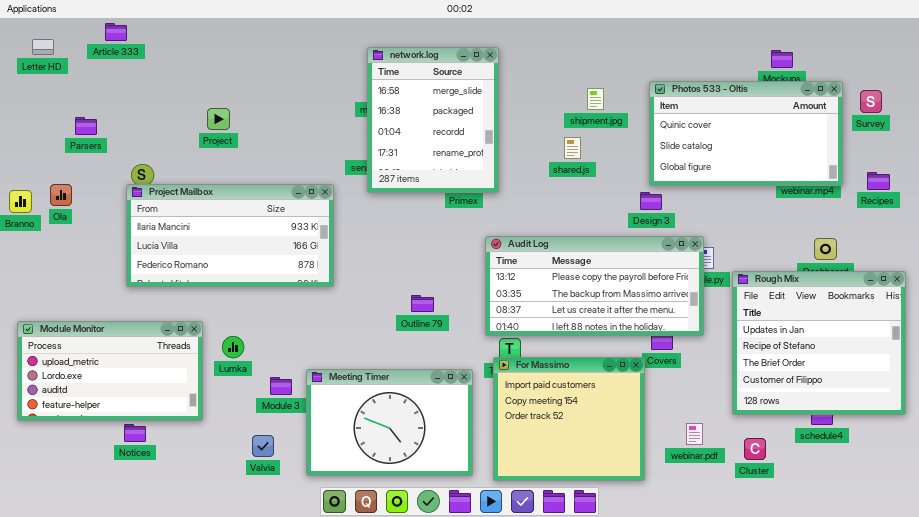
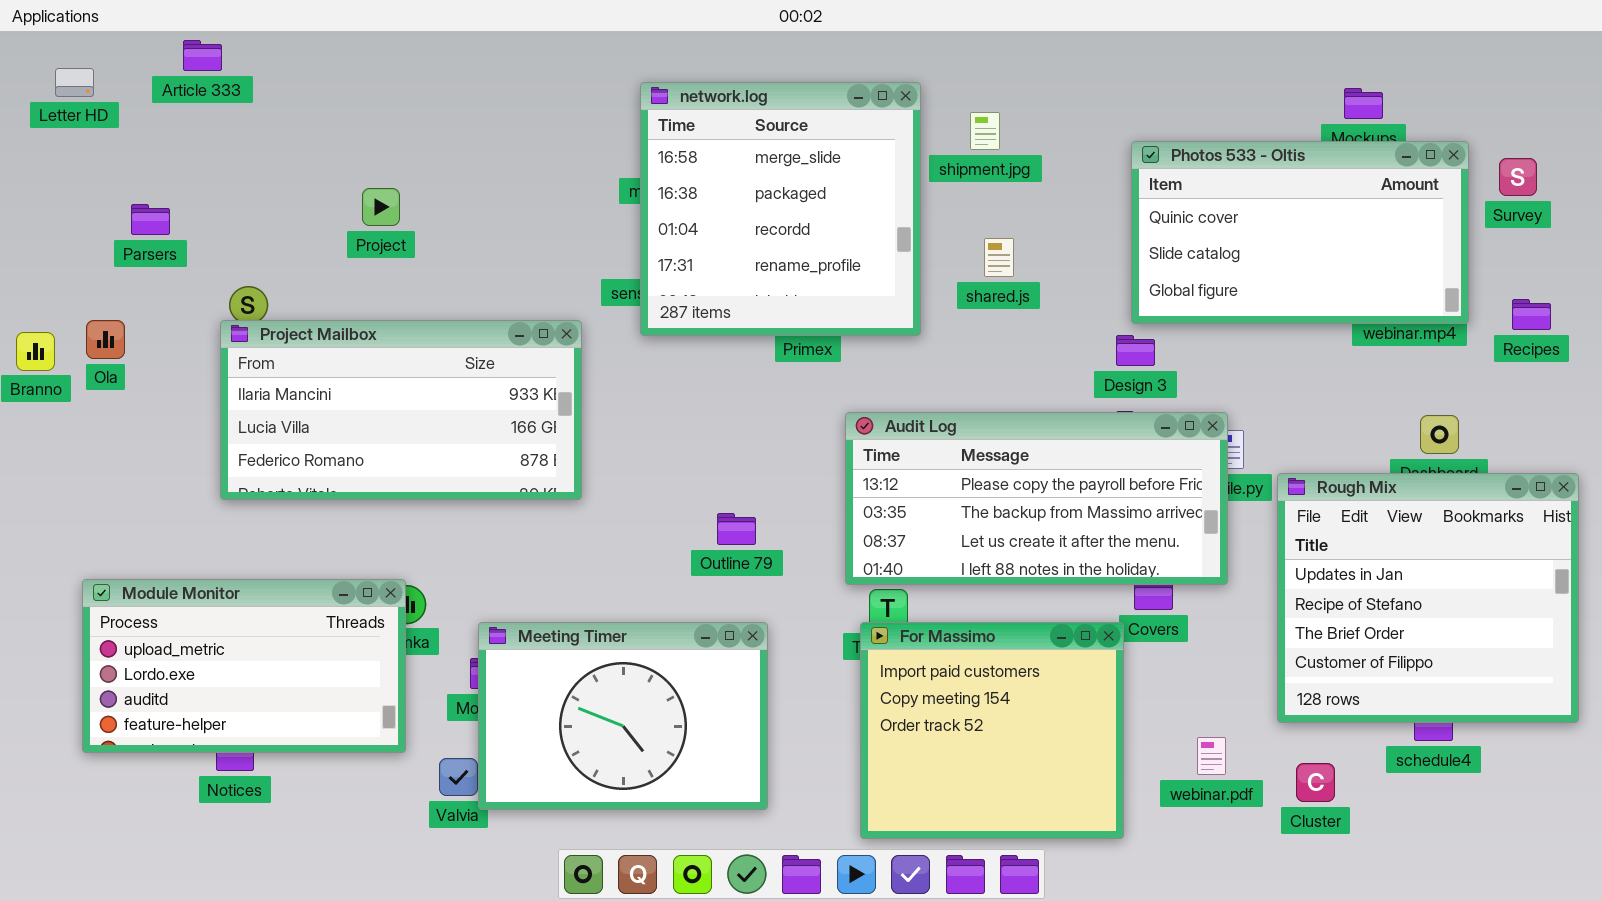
network.log: [367,47,499,193] -> [640,82,921,336], resized
shipment.jpg: [587,88,604,110] -> [970,112,1000,150], moved
Module Monitor: [17,321,203,421] -> [82,579,406,753], moved
Meeting Timer: [306,369,473,476] -> [478,622,768,810], moved

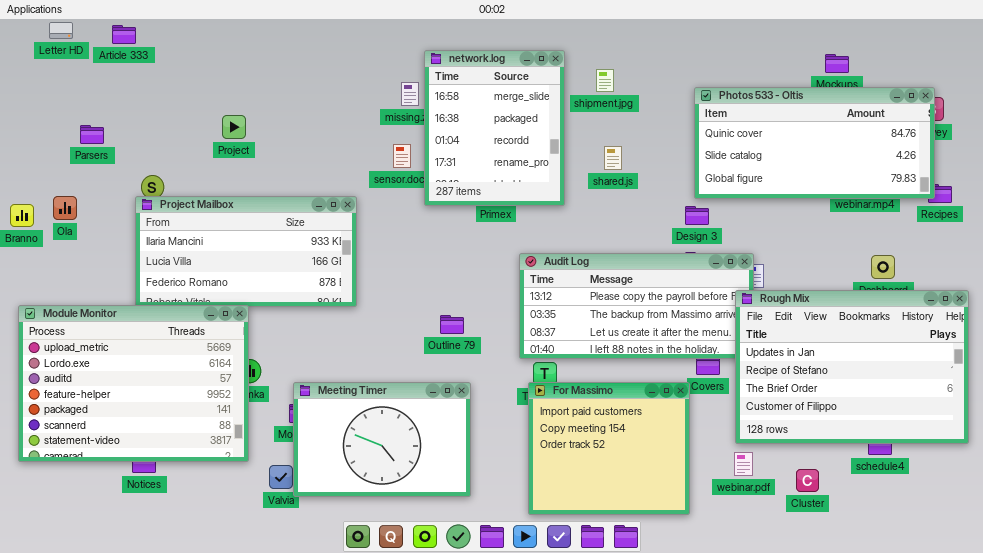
Letter HD: [55,68,94,97] -> [49,22,73,39], moved
network.log: [640,82,921,336] -> [424,50,565,206], resized
Photos 533 - Oltis: [1131,141,1469,324] -> [694,87,935,199], resized
Rough Mix: [1277,473,1579,723] -> [735,290,969,444], resized
Module Monitor: [82,579,406,753] -> [18,305,249,462], resized

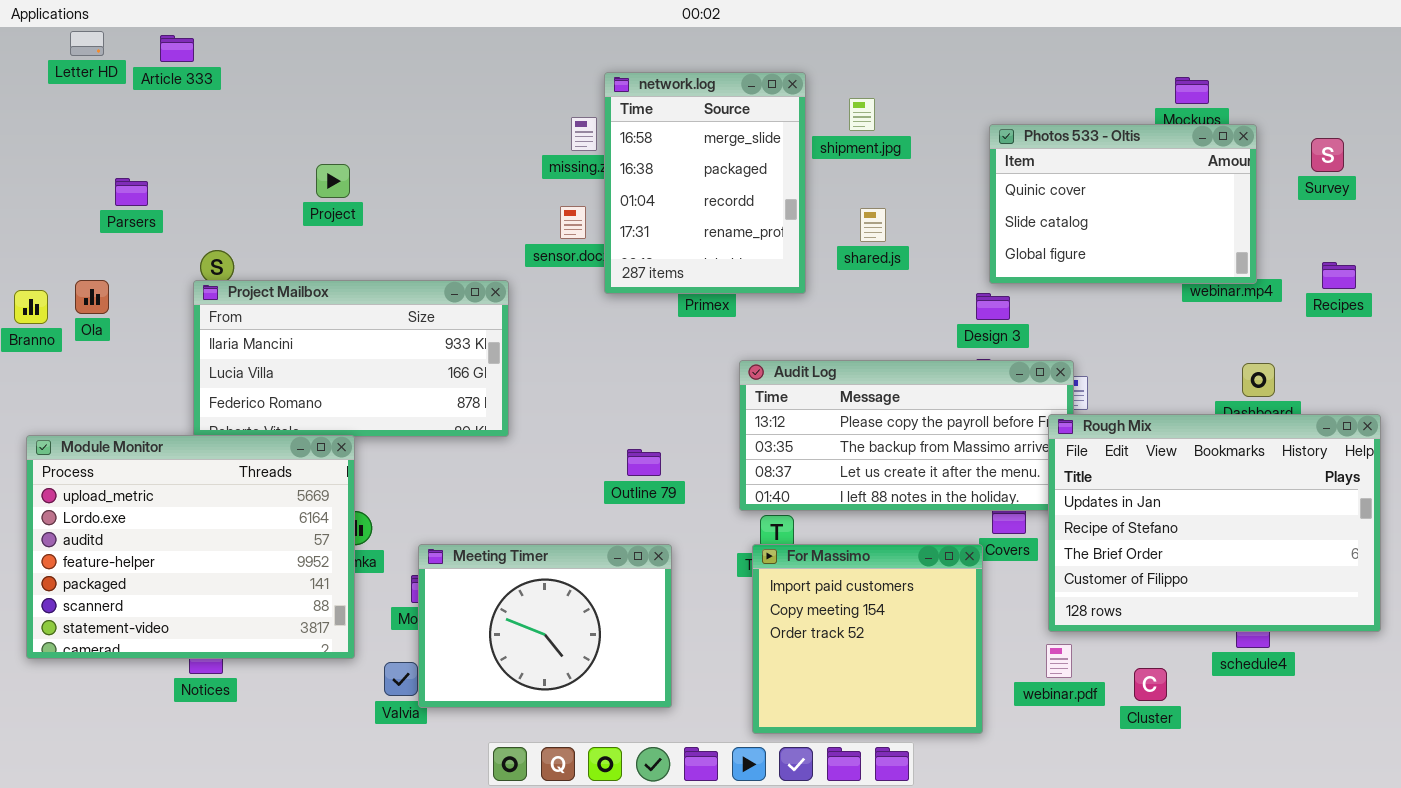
Photos 533 - Oltis: [694,87,935,199] -> [989,124,1257,284], resized

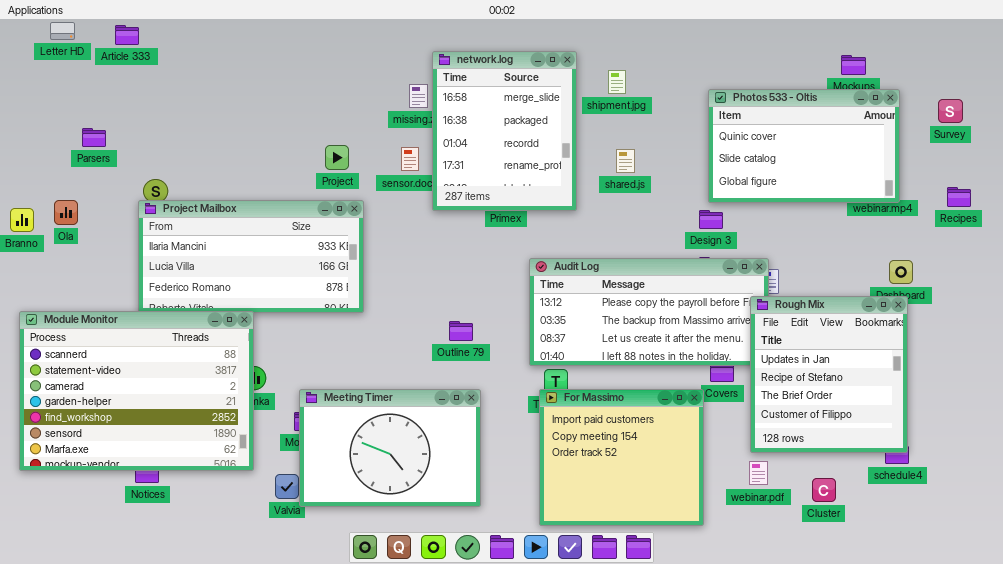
Project: [316,164,350,198] -> [325,145,349,170], moved
Rough Mix: [1048,414,1381,632] -> [750,296,908,453], resized
Module Monitor: [26,435,355,659] -> [19,311,254,471], scrolled down 5 rows

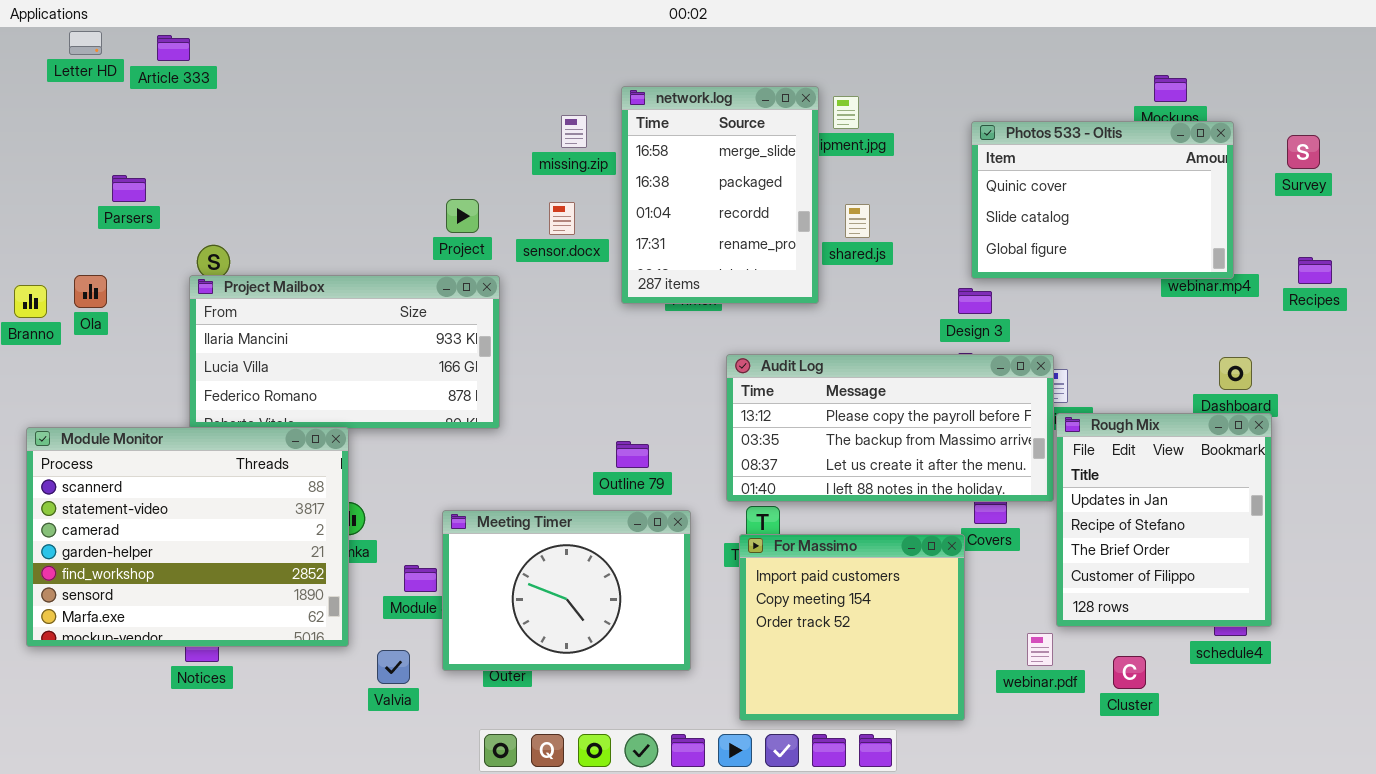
network.log: [432,51,577,211] -> [621,86,819,304], moved
Rough Mix: [750,296,908,453] -> [1056,413,1272,627], moved
Meeting Timer: [299,389,481,507] -> [442,510,691,671], moved

